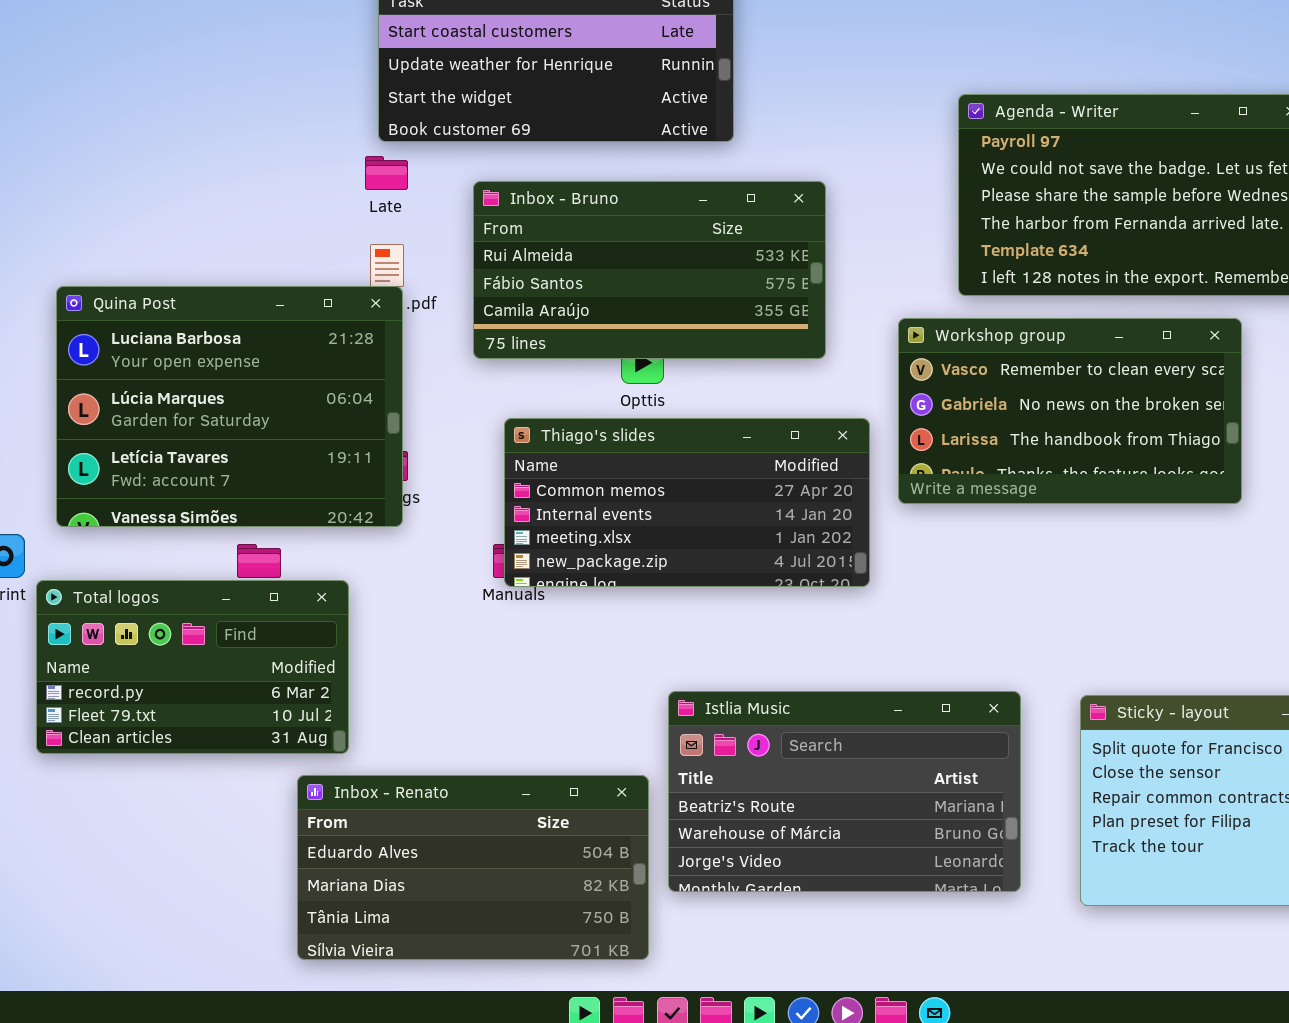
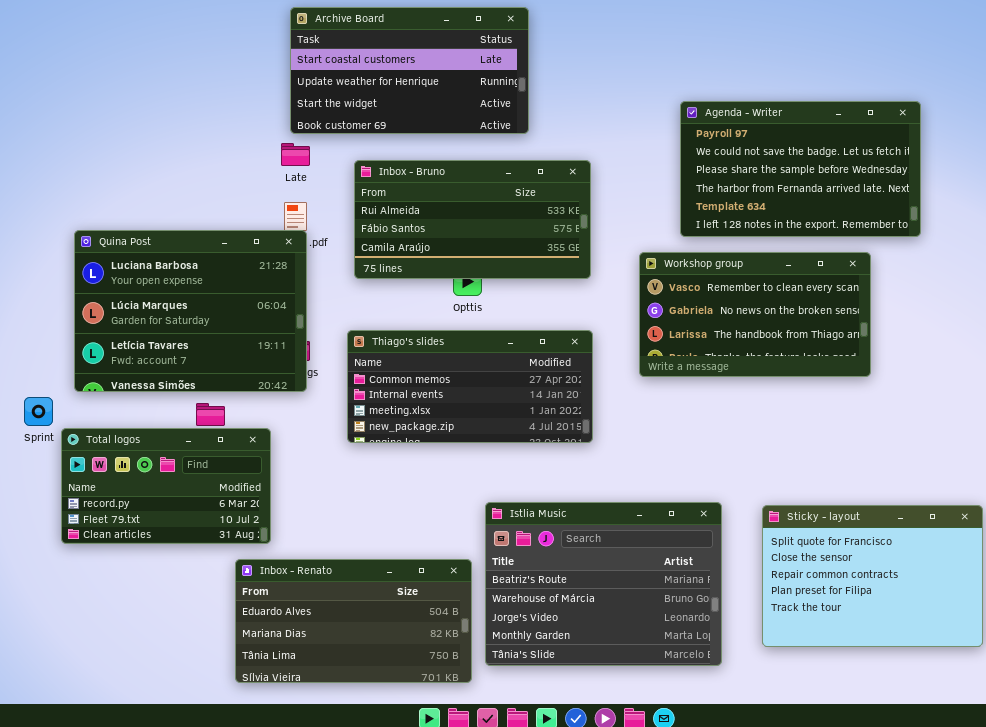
Thiago's slides: [504,418,870,587] -> [347,330,593,443], moved
Istlia Music: [668,691,1021,892] -> [485,502,722,666], resized

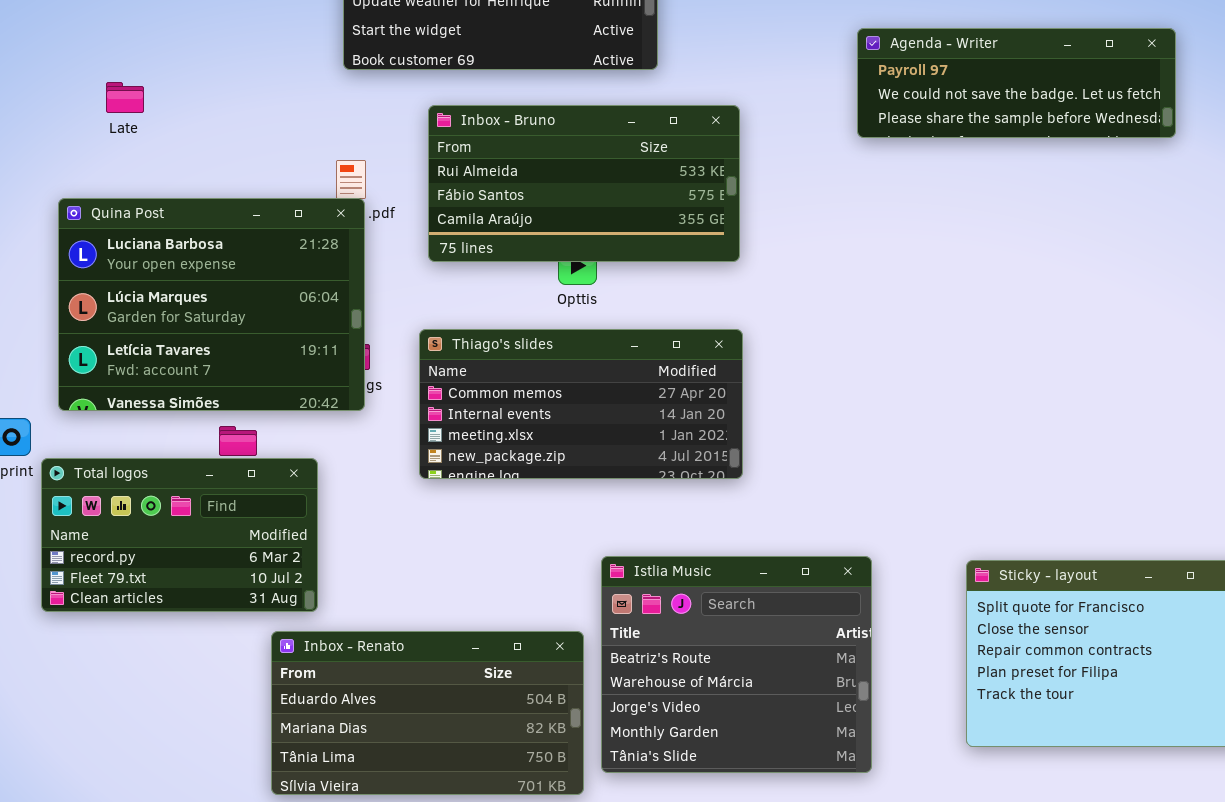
Agenda - Writer: [680,101,921,237] -> [857,28,1176,138], resized
Late: [281,143,310,166] -> [106,82,144,113], moved
Workshop group: [639,252,871,377] -> none, closed
Istlia Music: [485,502,722,666] -> [601,556,872,773], resized

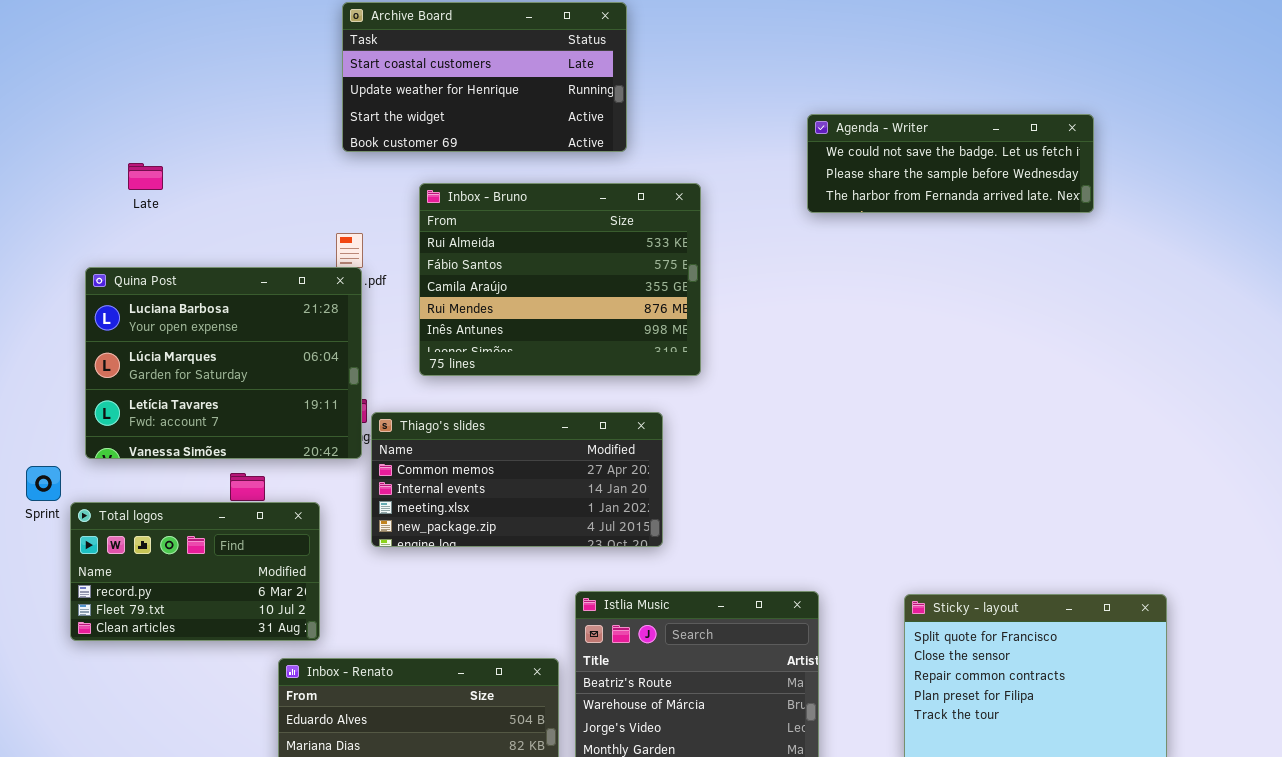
Agenda - Writer: [857,28,1176,138] -> [807,114,1094,213], scrolled down 1 row
Inbox - Bruno: [428,105,740,262] -> [419,183,701,376], resized
Thiago's slides: [419,329,743,479] -> [371,412,663,547], moved

